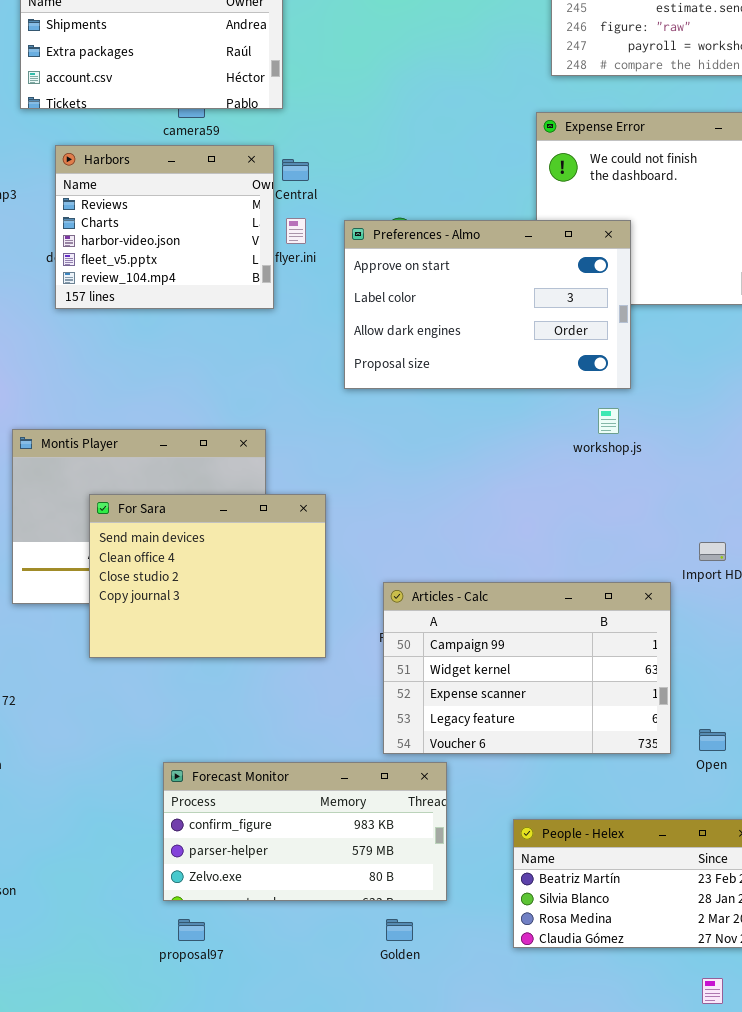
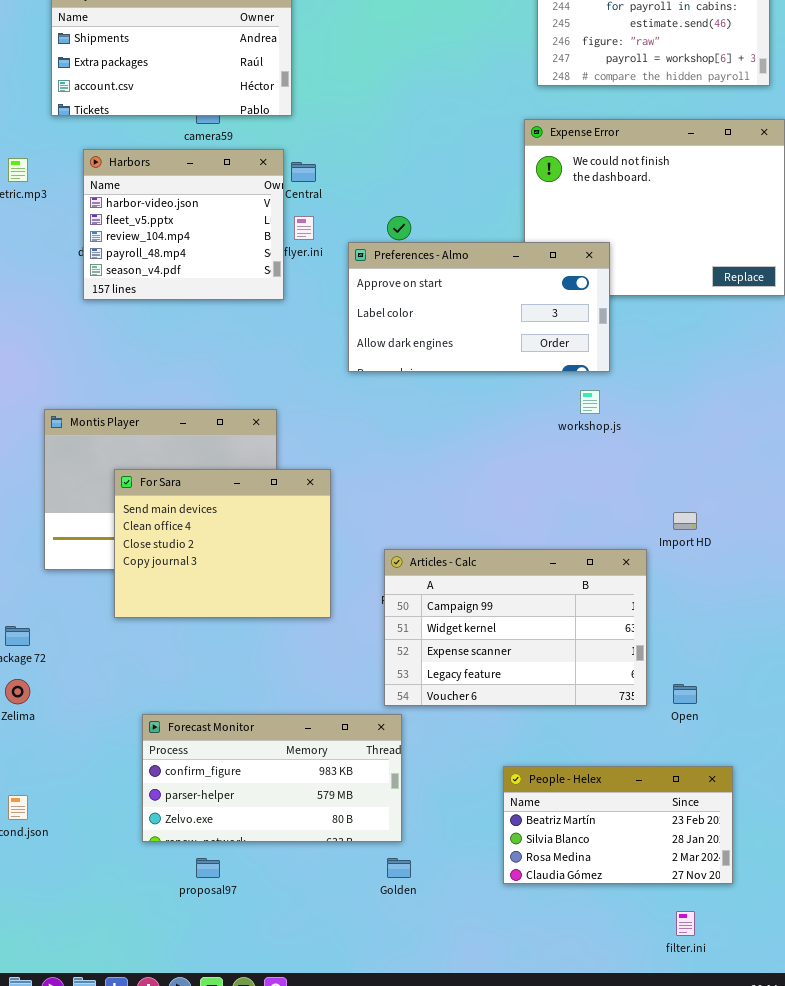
Harbors: [55,145,274,309] -> [83,149,284,300], scrolled down 2 rows
Preferences - Almo: [344,220,631,389] -> [348,242,610,372], resized
Forecast Monitor: [163,762,447,901] -> [142,714,402,842], moved

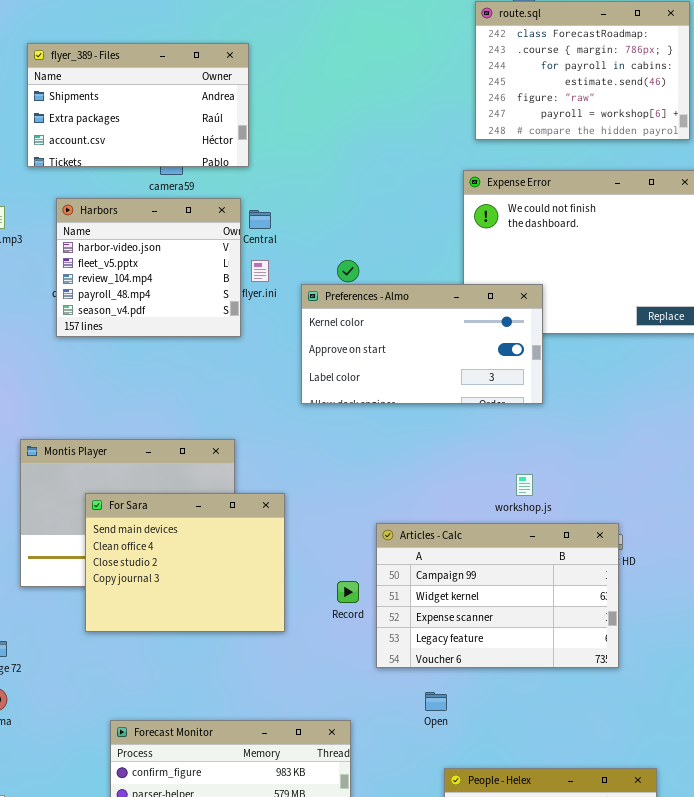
Preferences - Almo: [348,242,610,372] -> [301,284,543,404], scrolled up 1 row
workshop.js: [580,390,600,414] -> [516,474,533,496], moved
Articles - Calc: [384,549,647,706] -> [376,523,619,668], moved
Open: [673,684,697,704] -> [425,692,447,711], moved

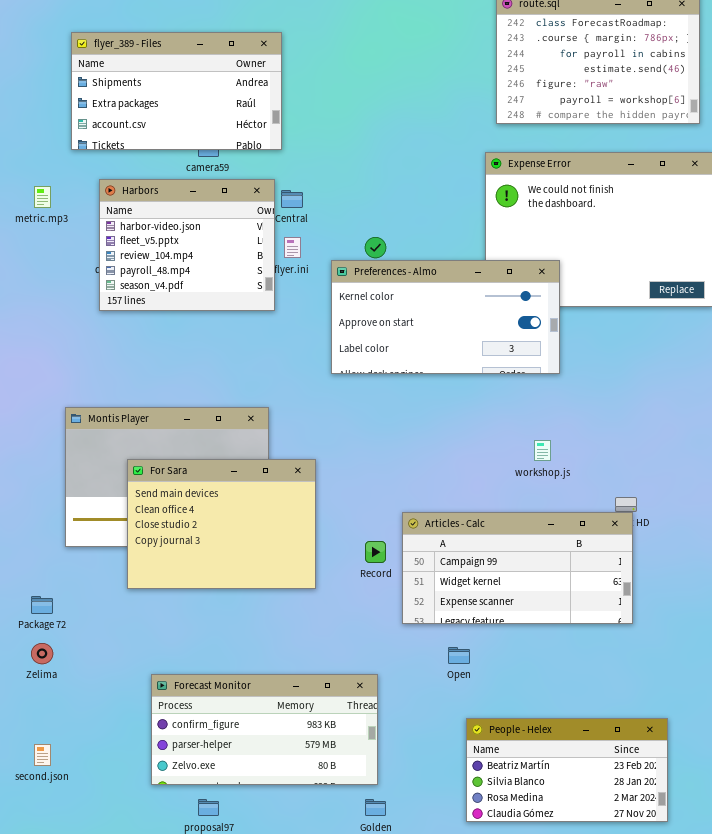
Articles - Calc: [376,523,619,668] -> [402,512,633,624], resized

